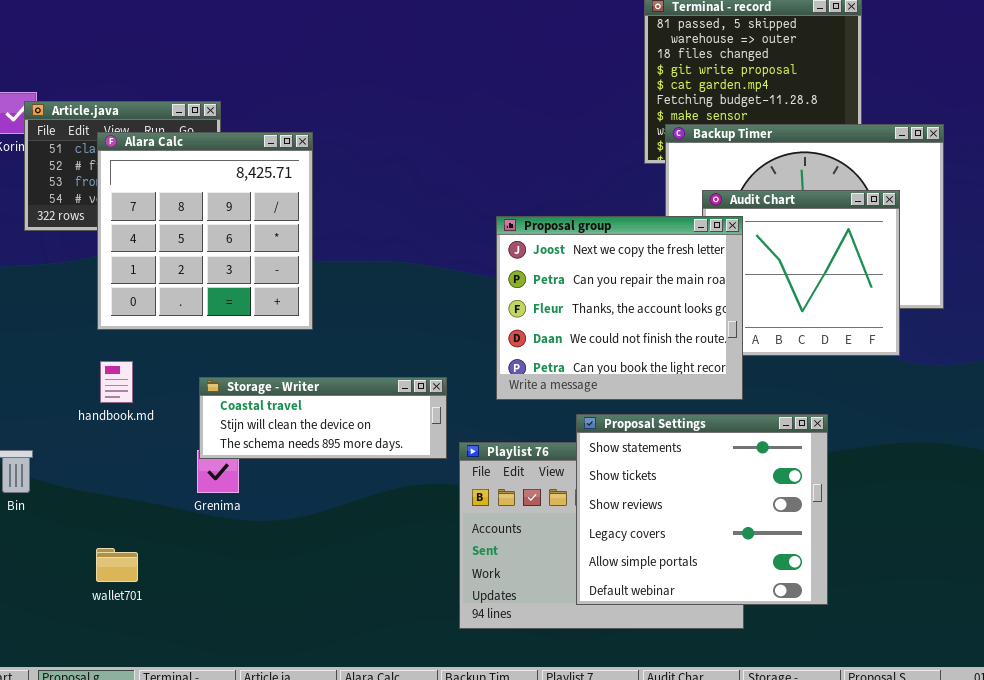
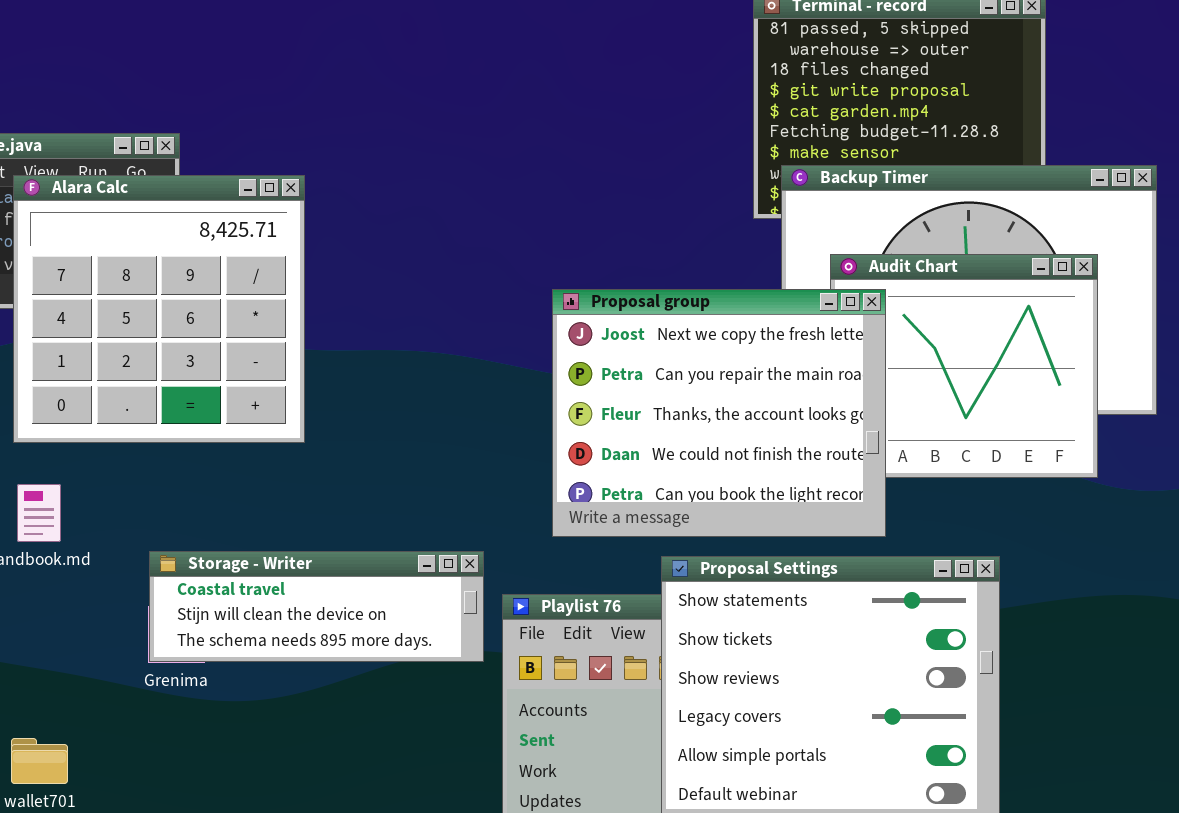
Storage - Writer: [199,377,447,459] -> [149,551,484,662], moved

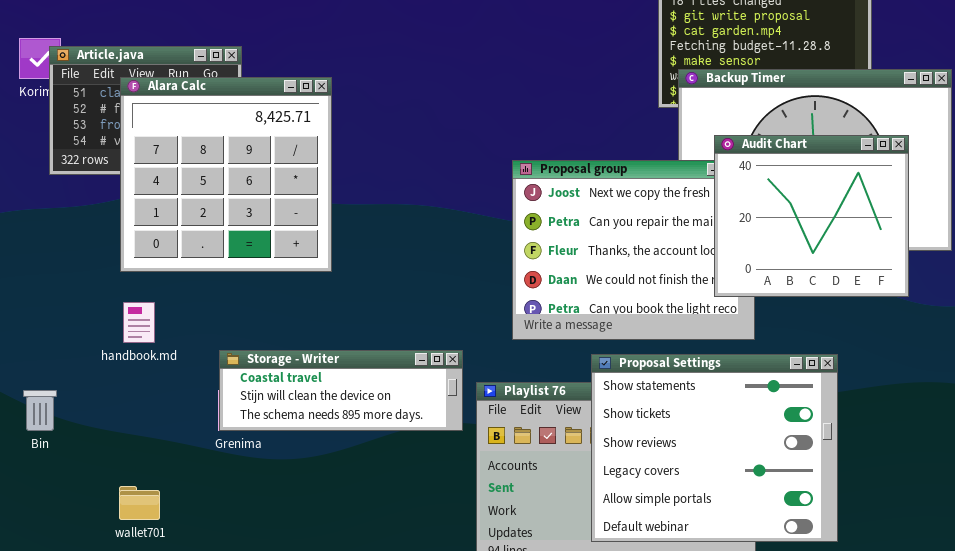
Audit Chart: [830,254,1098,478] -> [714,135,909,297], raised

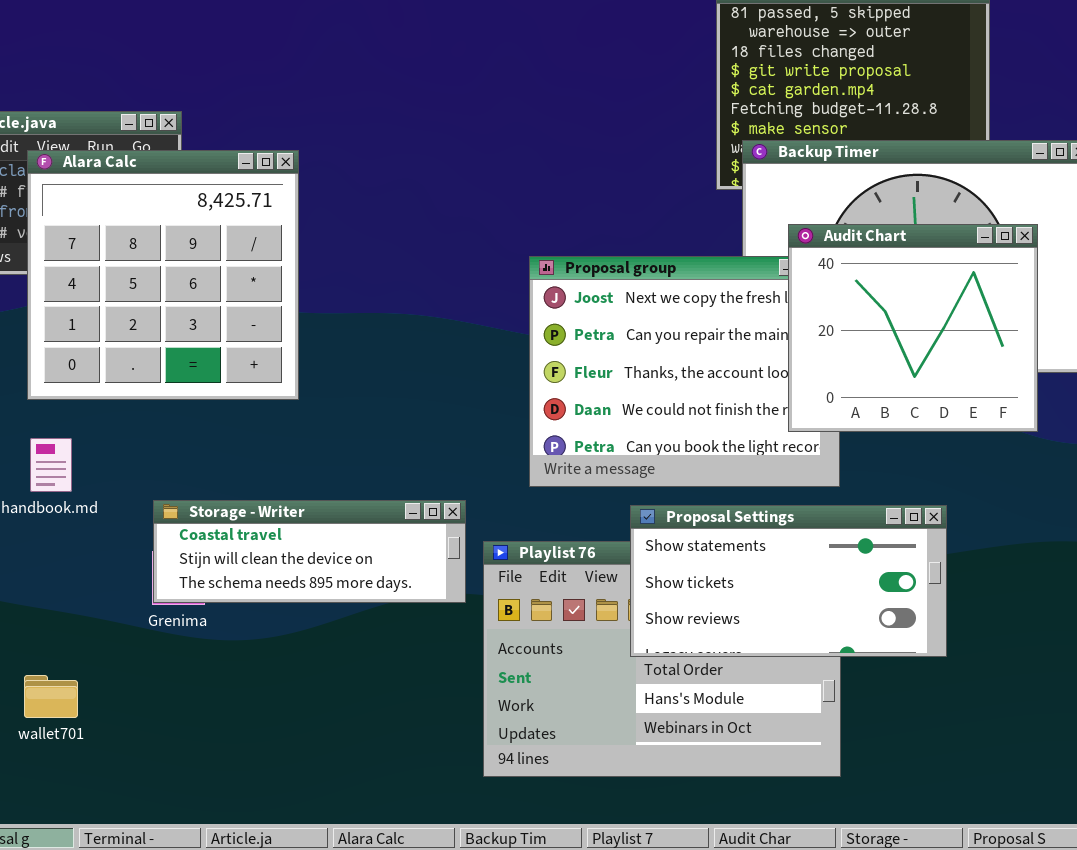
Proposal Settings: [591,354,838,542] -> [630,505,947,657], resized

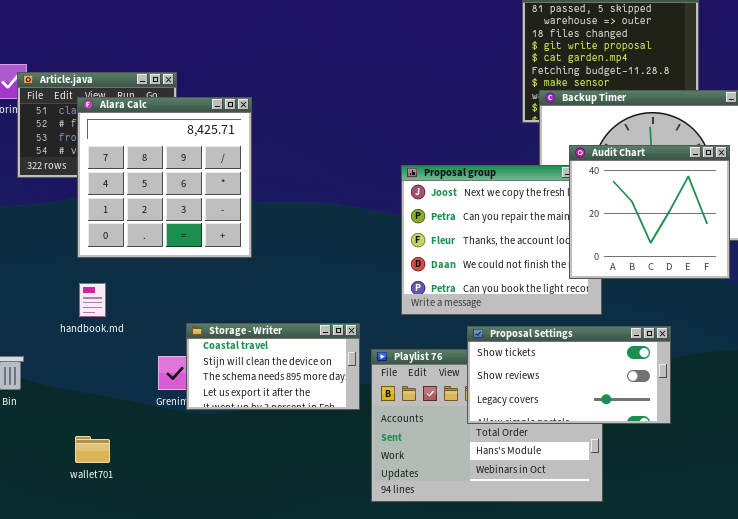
Storage - Writer: [153,500,466,603] -> [186,323,360,410], resized
Proposal Settings: [630,505,947,657] -> [467,326,671,424], scrolled down 1 row

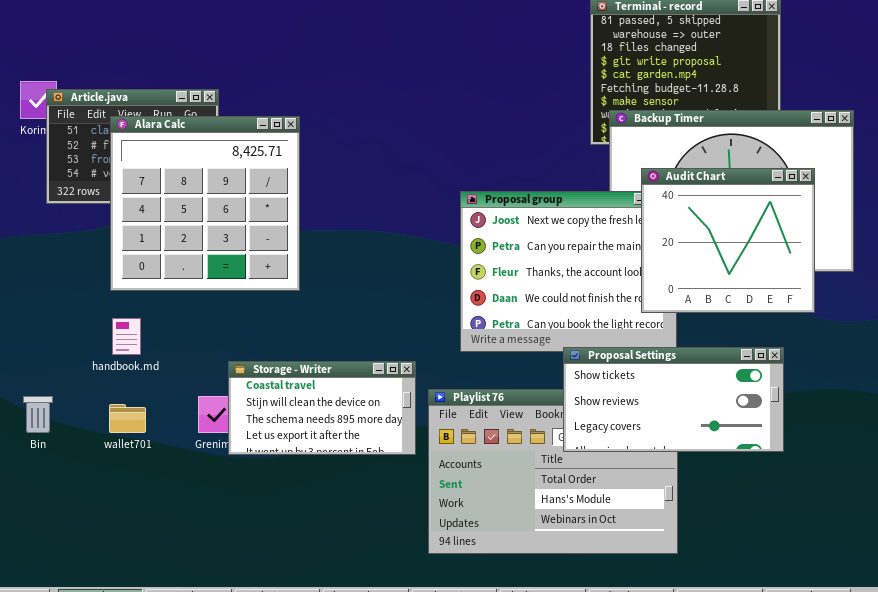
Proposal Settings: [467,326,671,424] -> [563,347,784,452], moved
wallet701: [75,436,110,463] -> [109,404,146,433], moved

